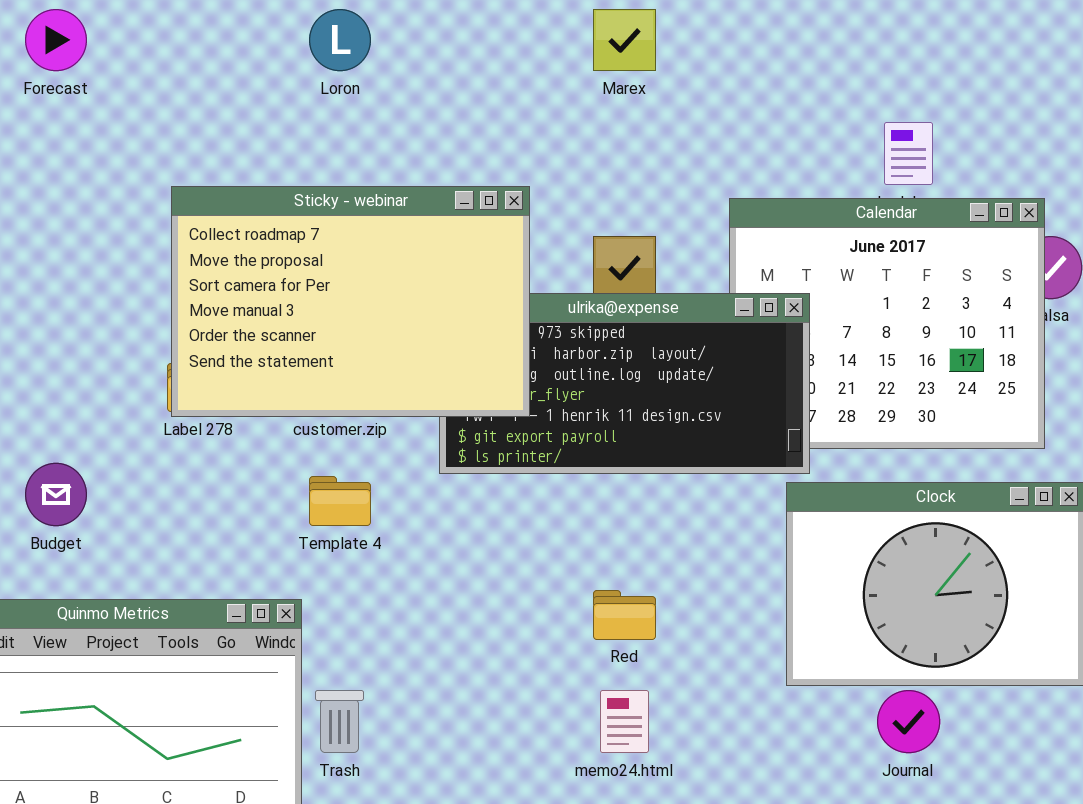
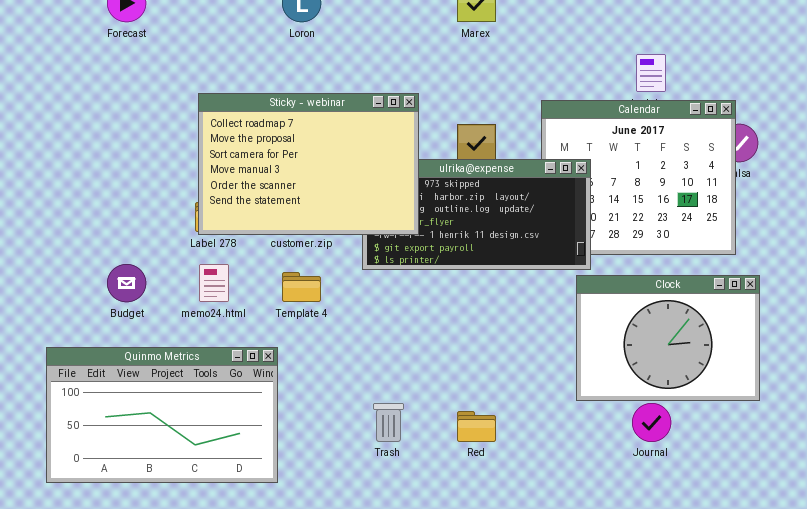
Red: [593,590,656,640] -> [457,411,496,442], moved
Trash: [315,690,364,753] -> [373,403,404,442], moved
memo24.html: [600,690,649,753] -> [199,264,229,302], moved

